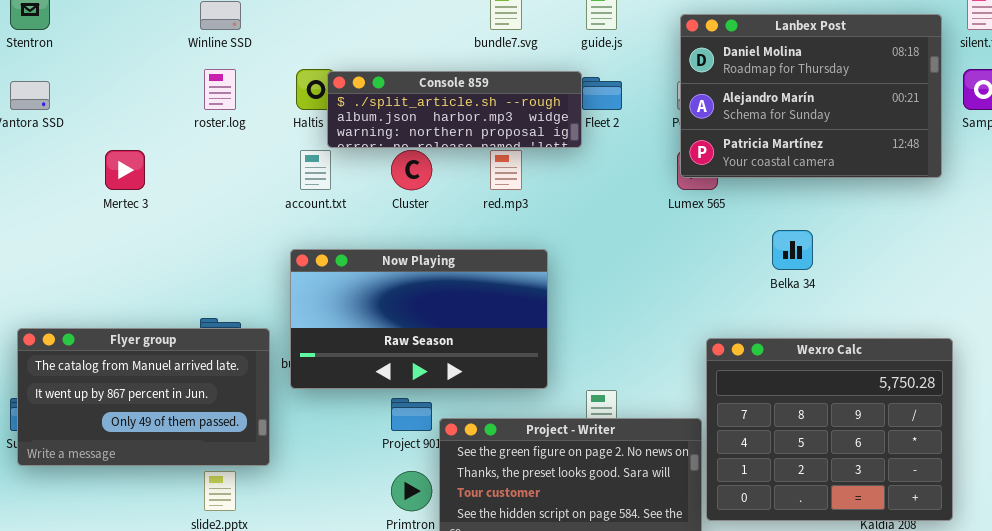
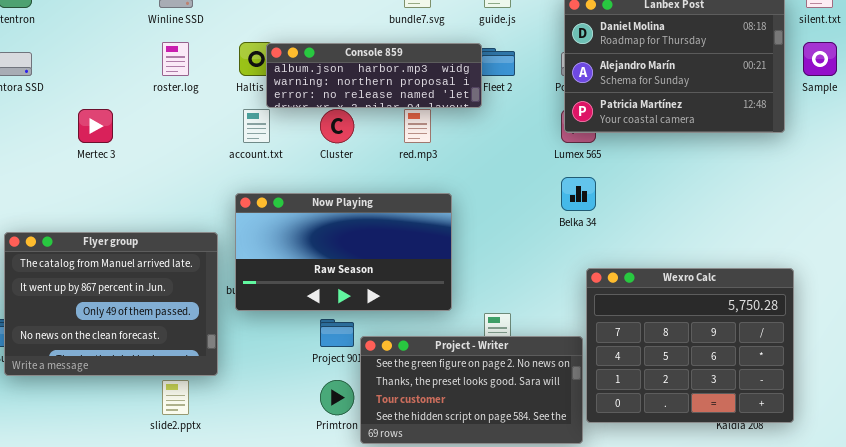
Console 859: [327,71,582,148] -> [266,43,482,108], scrolled down 1 row
Belka 34: [772,230,813,270] -> [561,177,596,211], moved
Flyer group: [17,328,270,466] -> [4,232,218,376], resized

